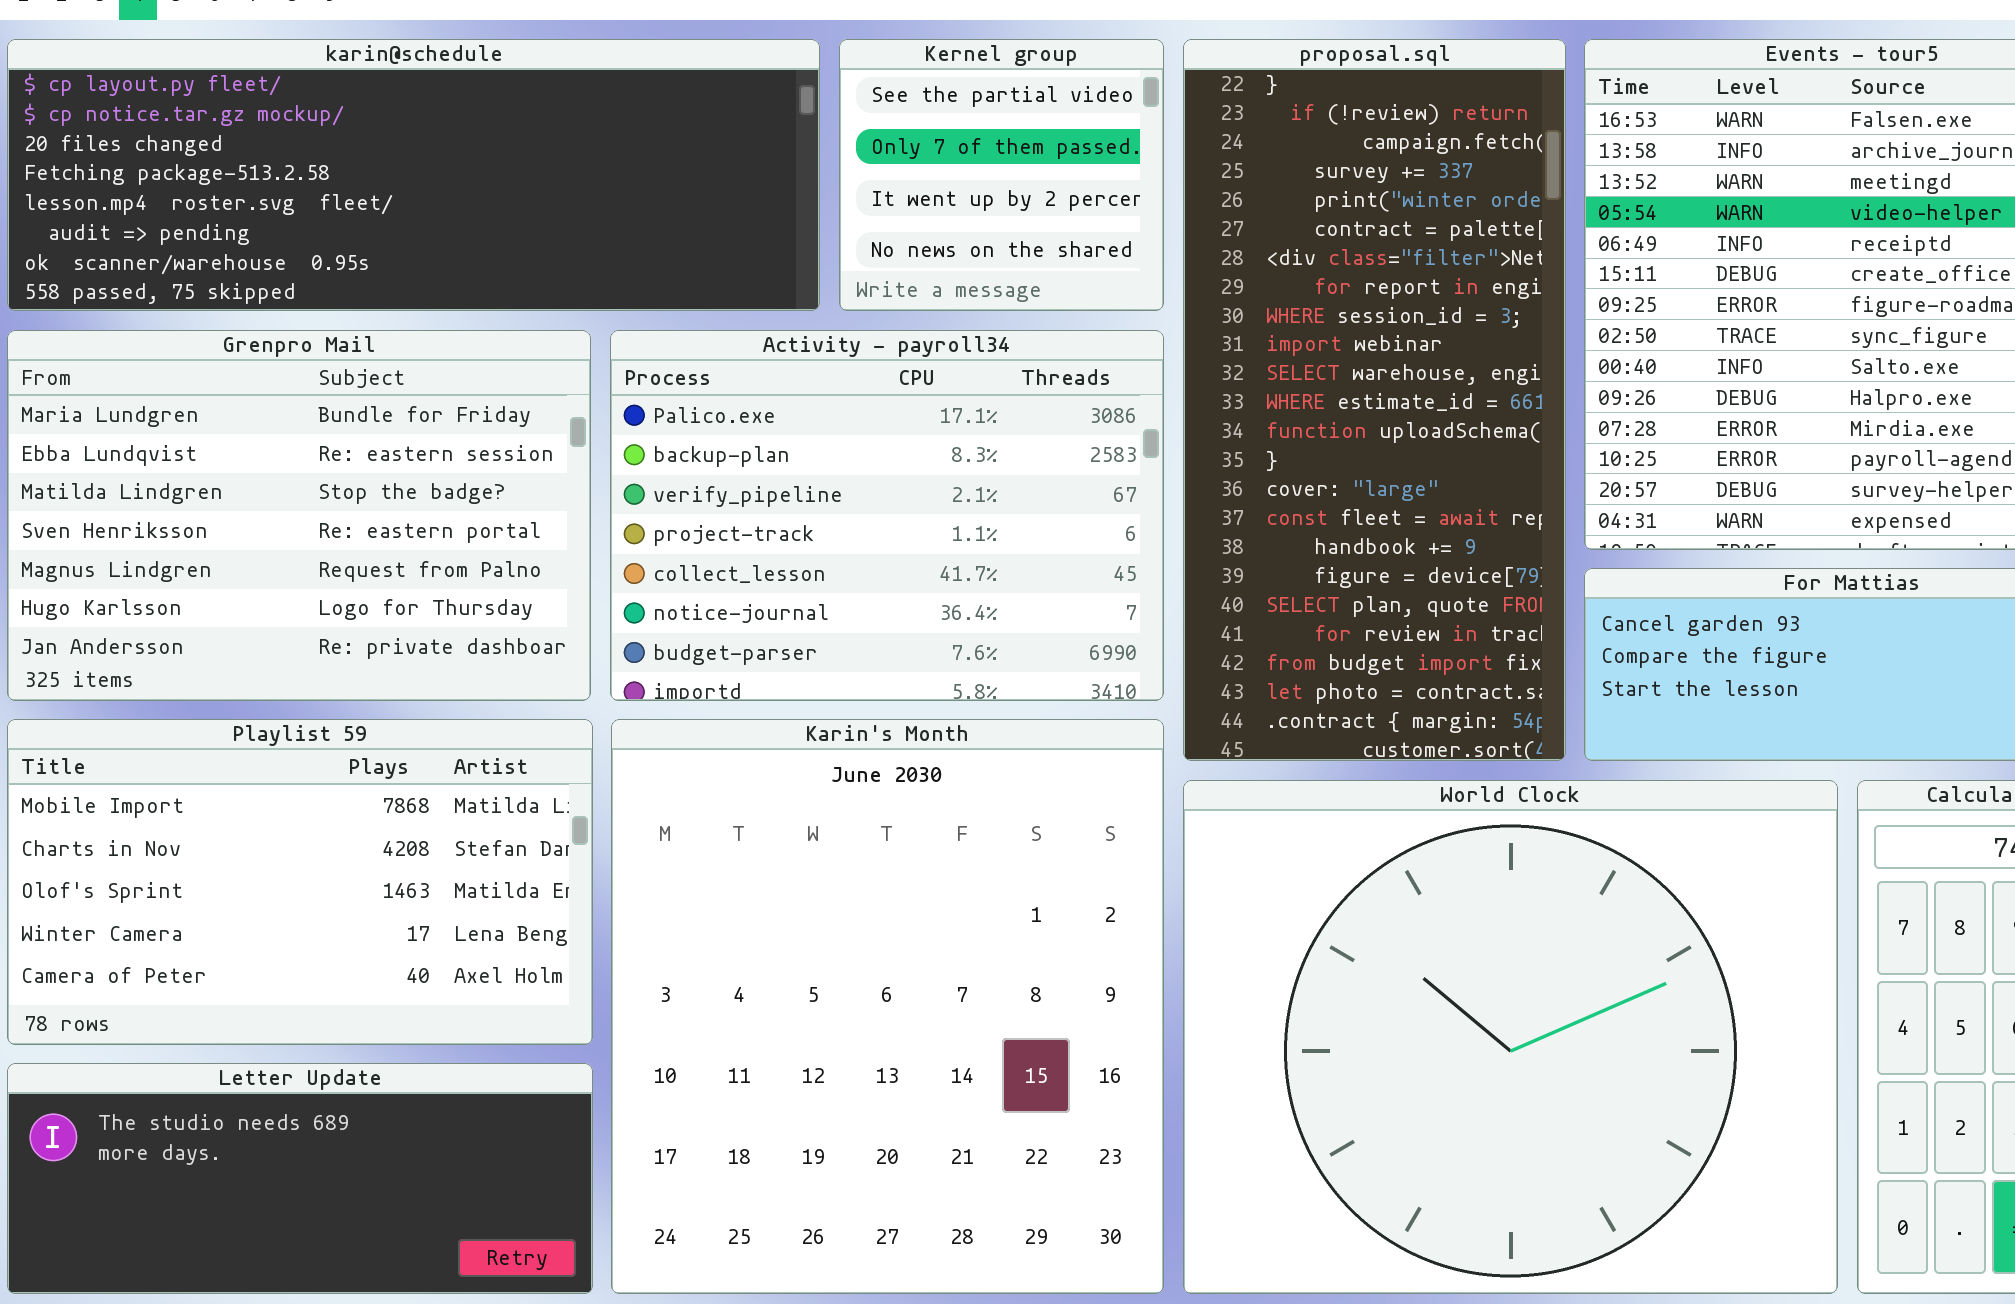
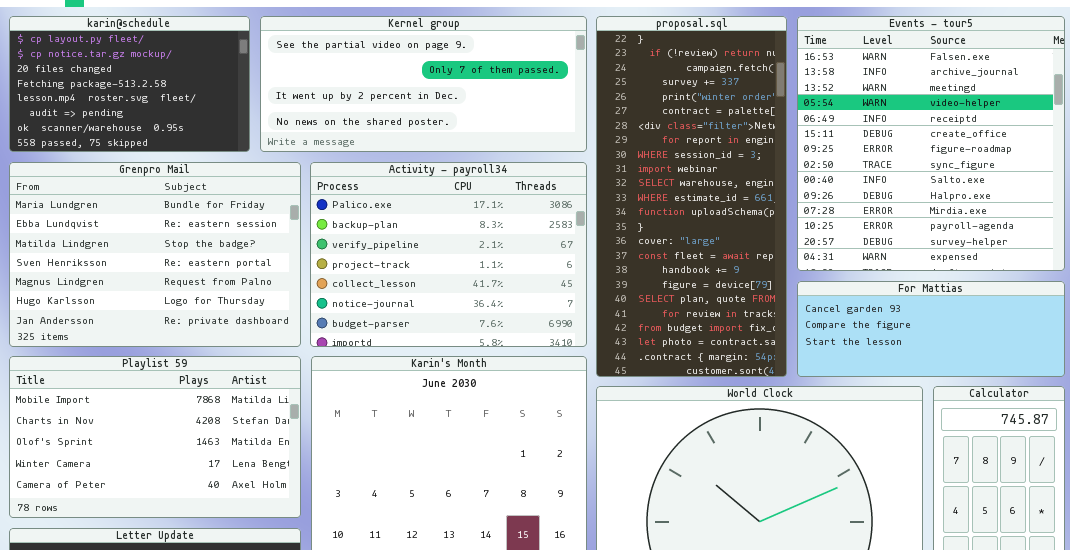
karin@schedule: [7,39,820,311] -> [9,16,250,152], resized
Kernel group: [839,39,1164,311] -> [260,16,587,152], resized

